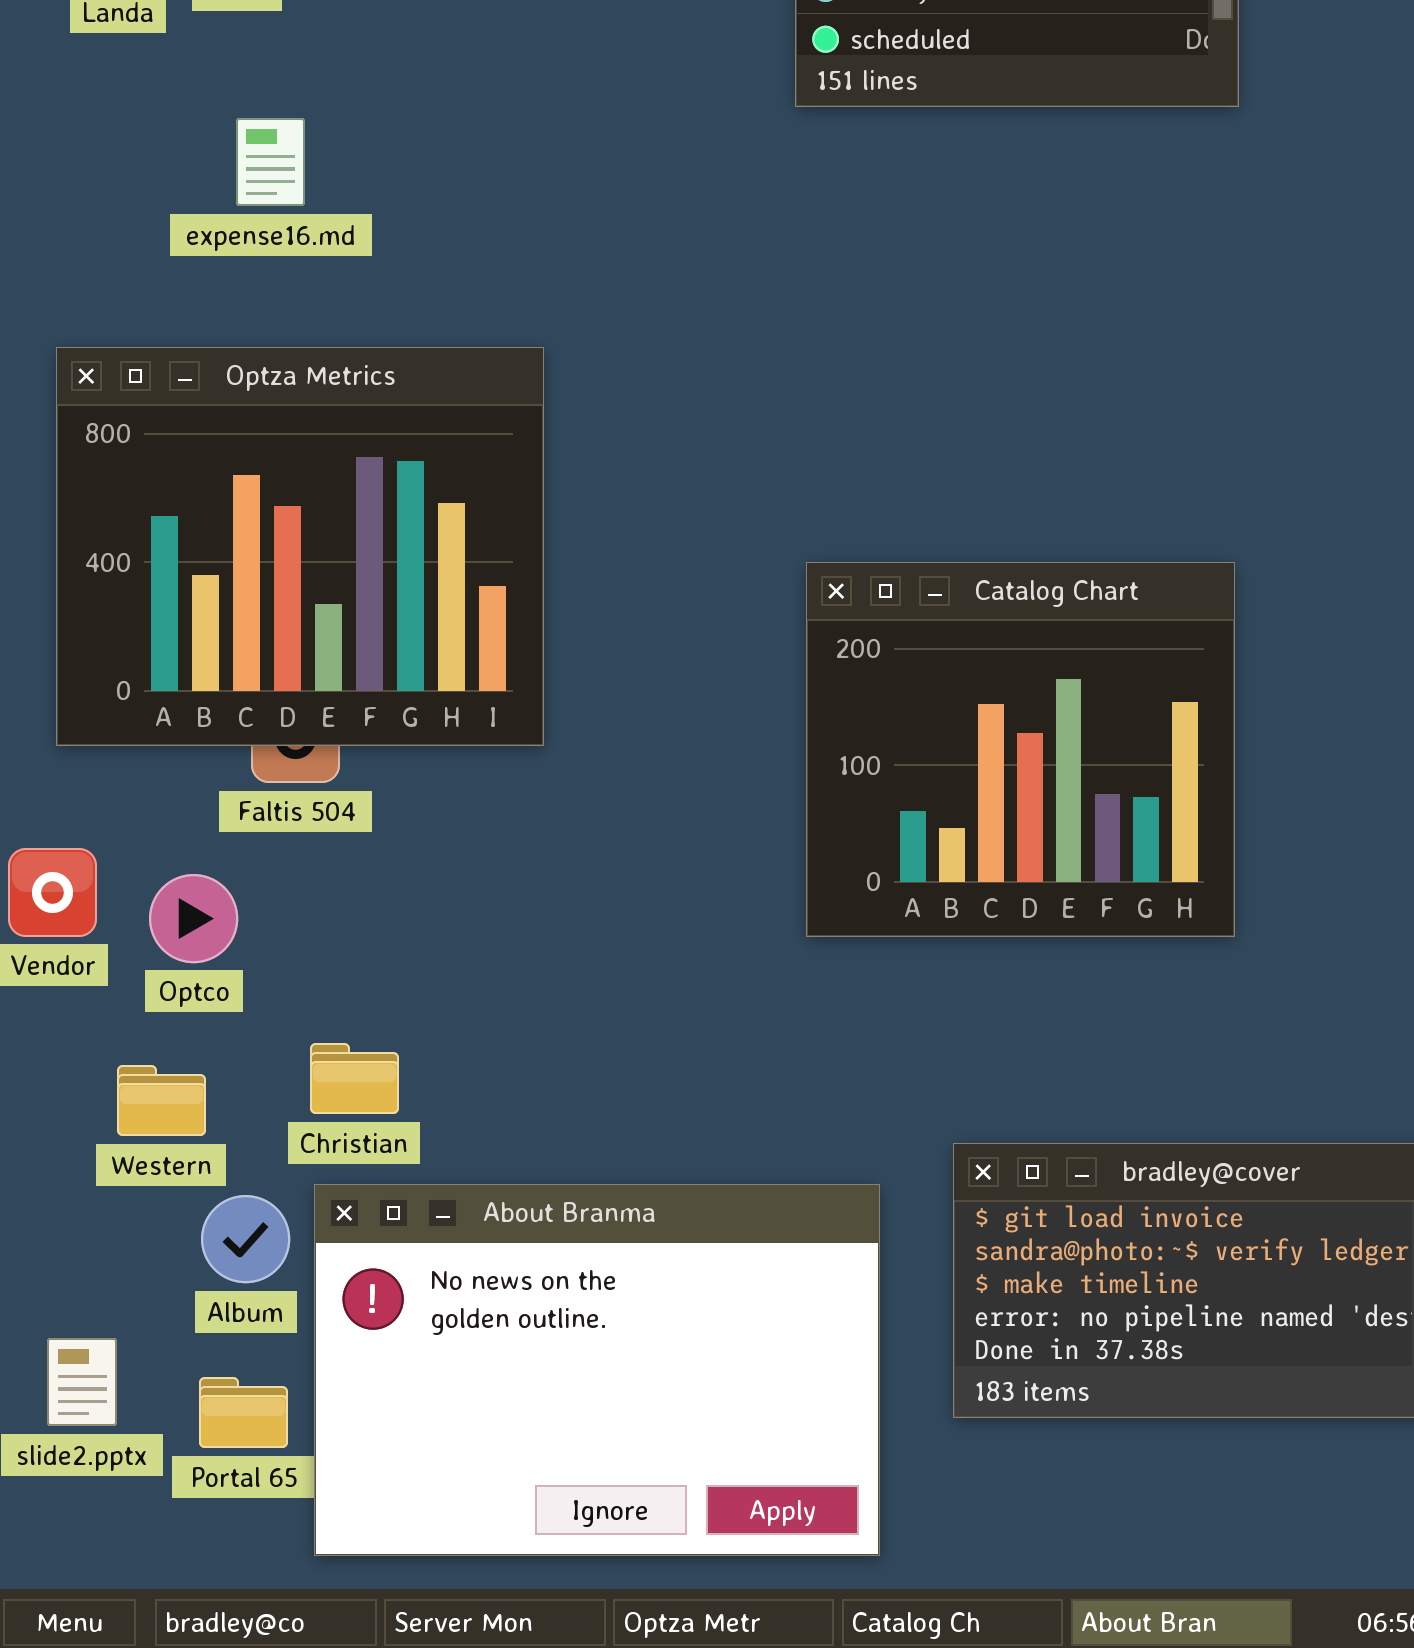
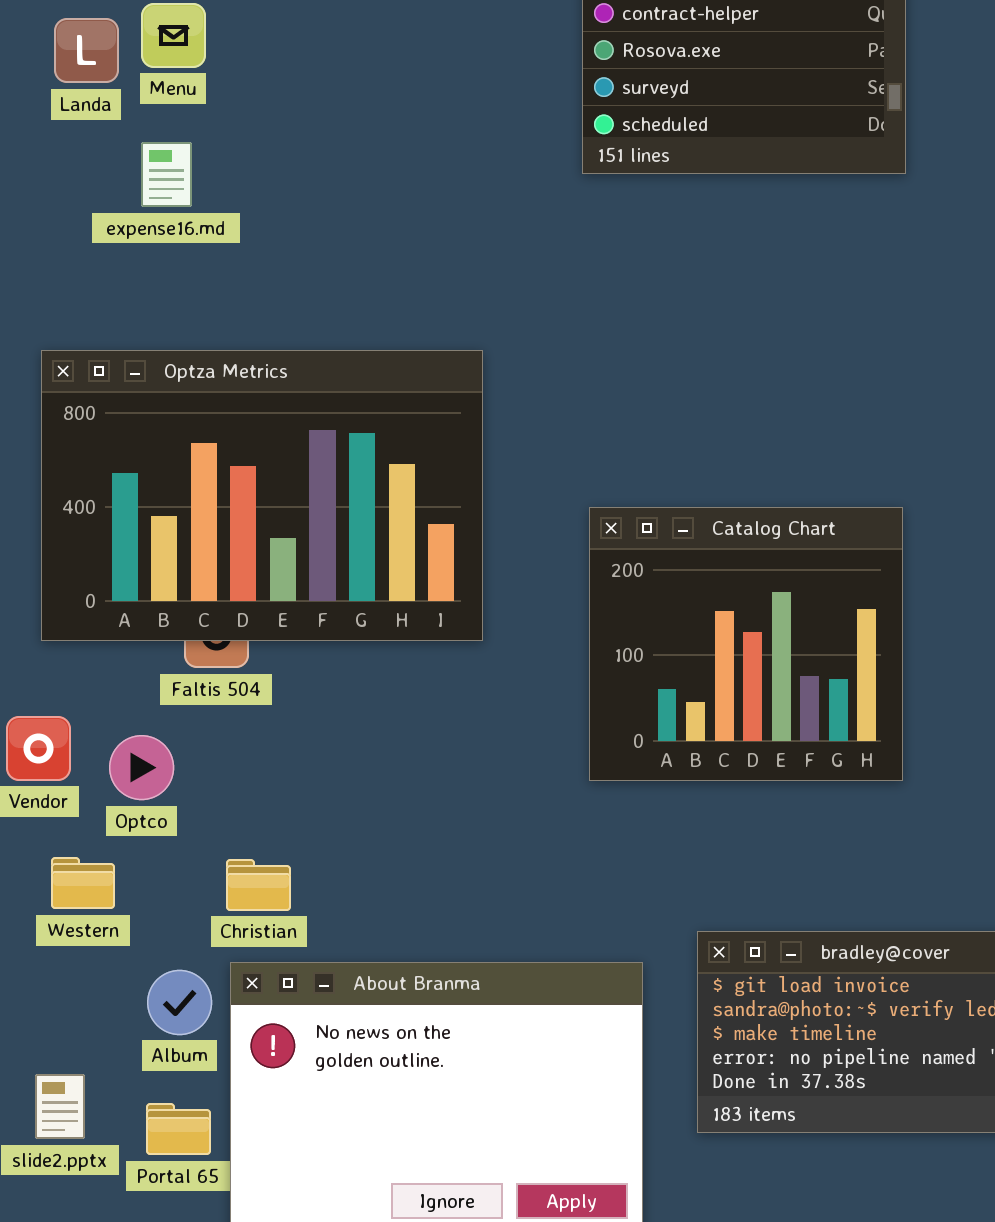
expense16.md: [236,118,305,206] -> [141,142,192,207], moved
Optza Metrics: [56,347,544,746] -> [41,350,483,641], resized
Western: [117,1065,206,1136] -> [51,857,115,909], moved

